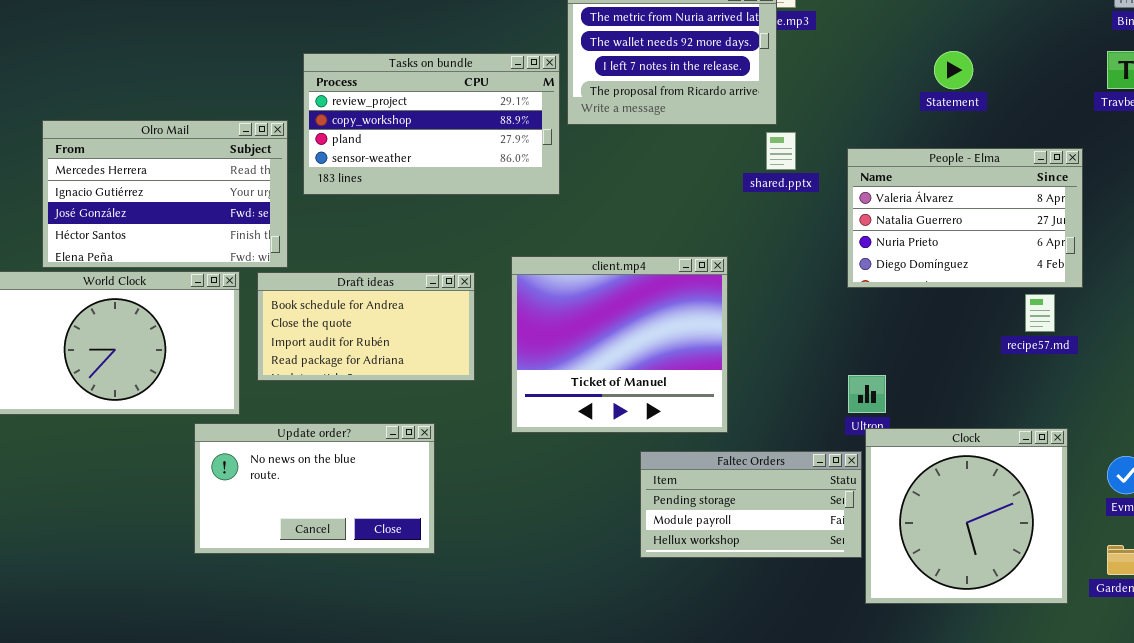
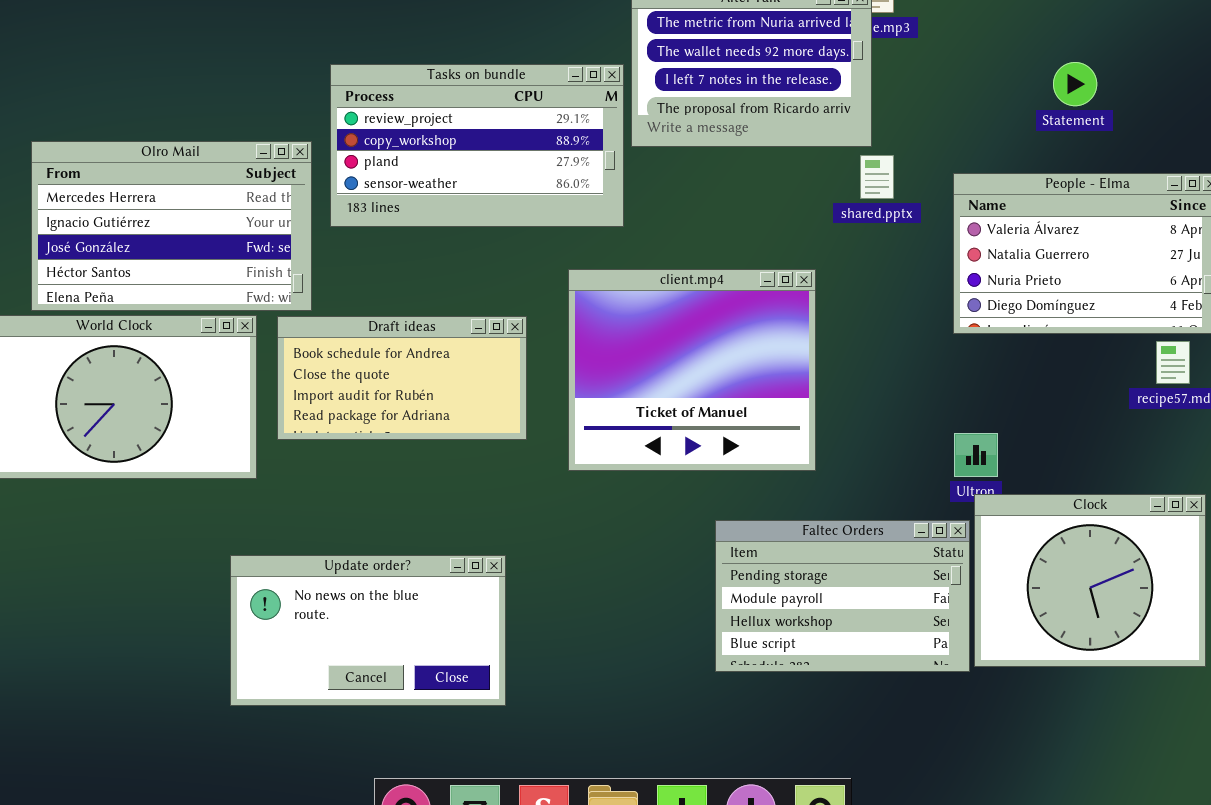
client.mp4: [511,256,728,433] -> [568,269,816,471], moved
Update order?: [194,423,435,554] -> [230,555,506,706], moved
Clock: [865,428,1068,604] -> [974,494,1206,667], resized
Faltec Orders: [640,451,862,558] -> [715,520,970,672], resized

